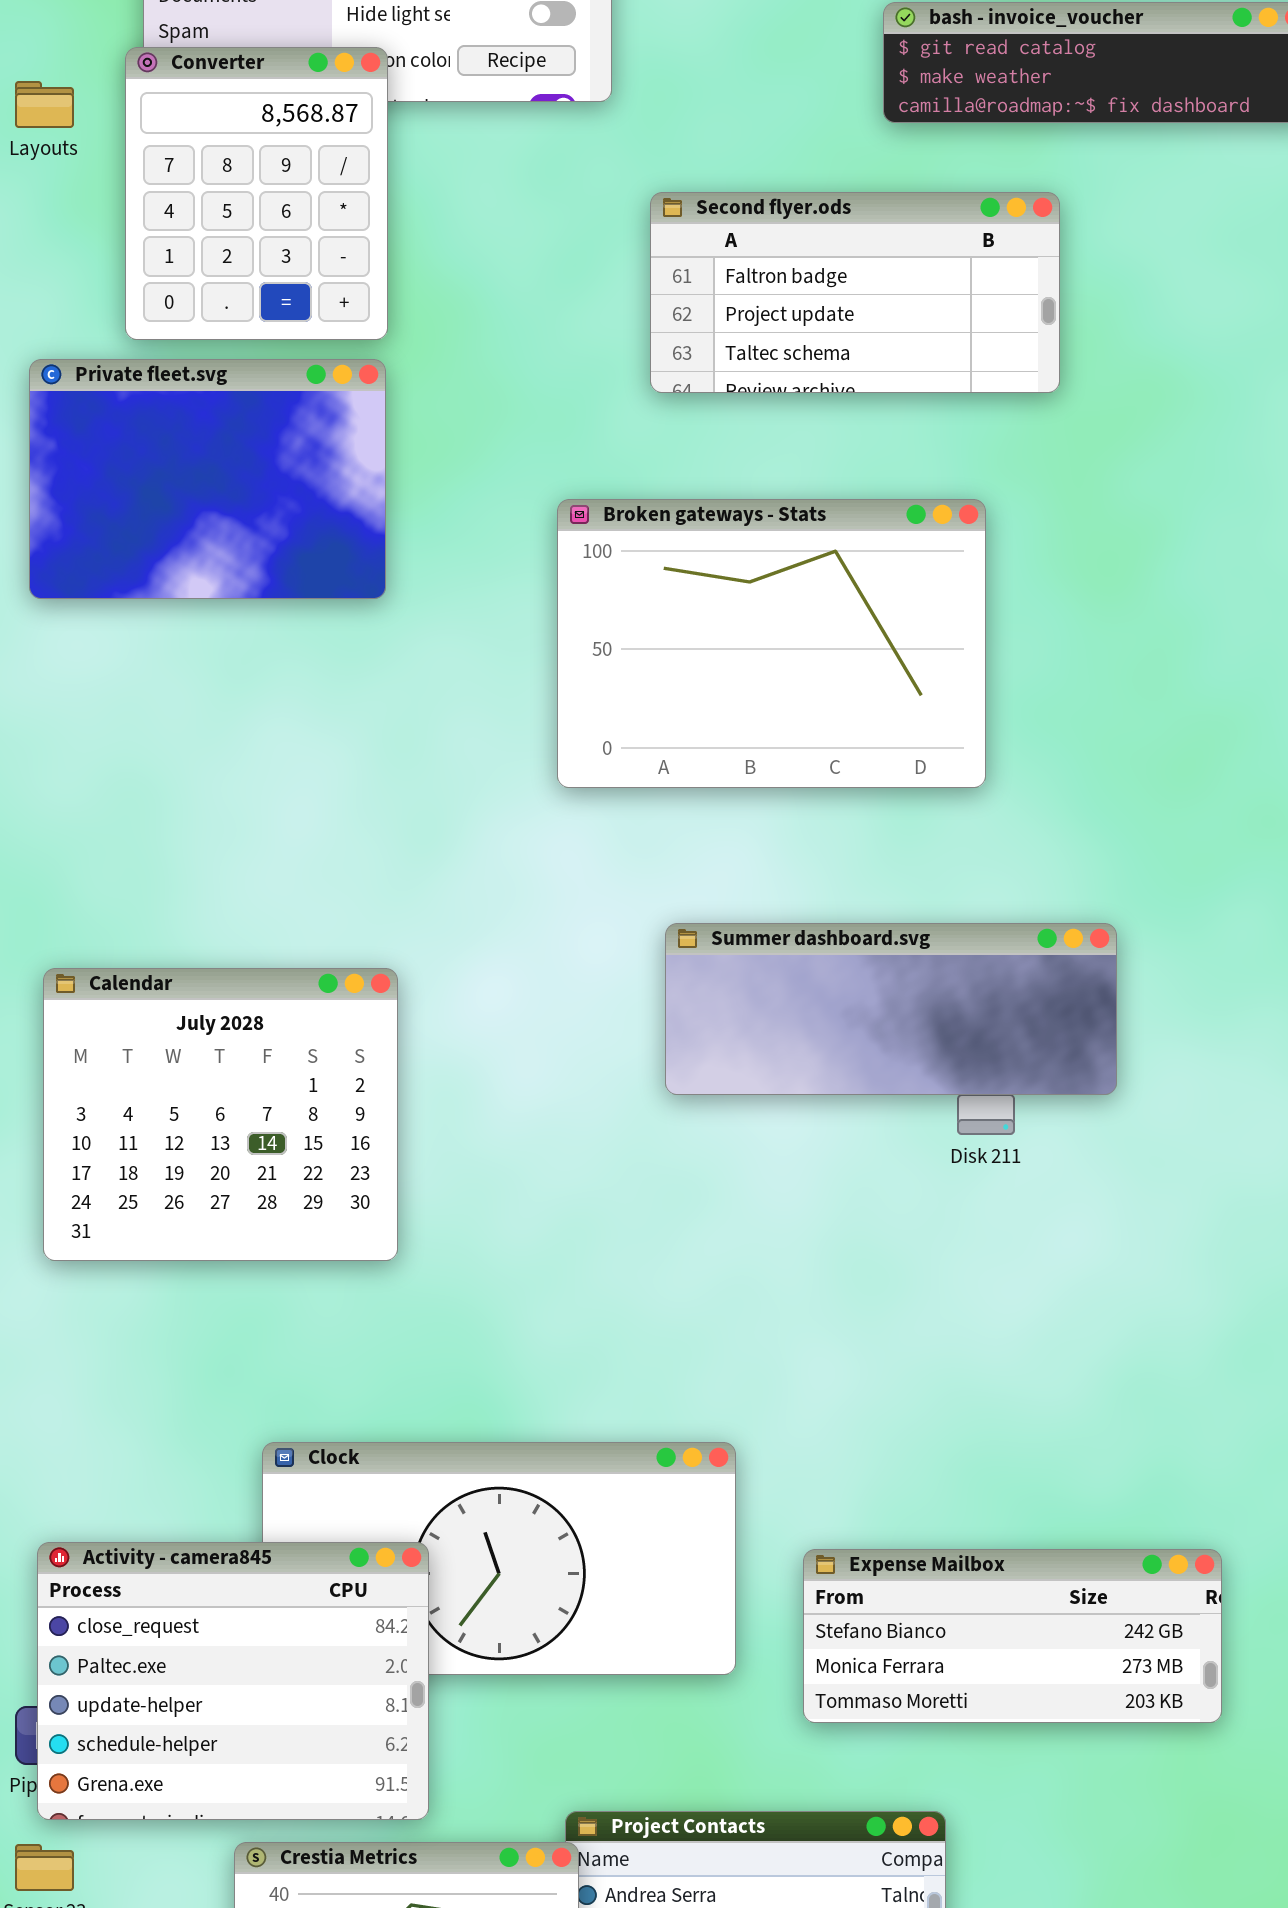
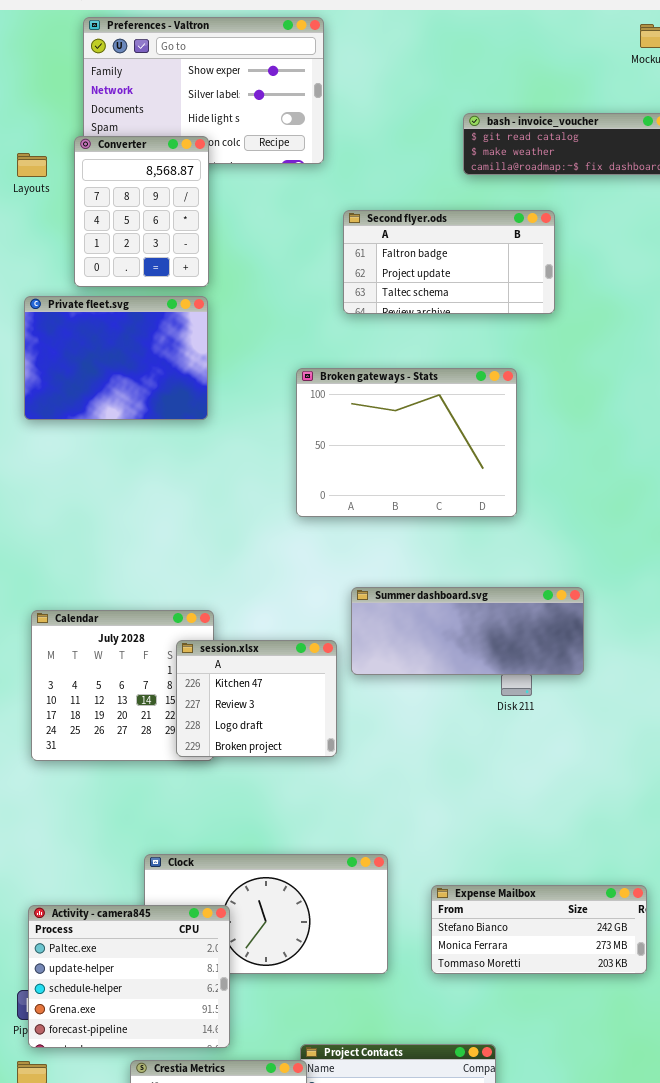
session.xlsx: none -> [176,640,337,757], opened
Activity - camera845: [37,1542,429,1820] -> [28,905,230,1048], scrolled down 1 row
Expense Mailbox: [803,1549,1222,1723] -> [431,885,647,974], moved

